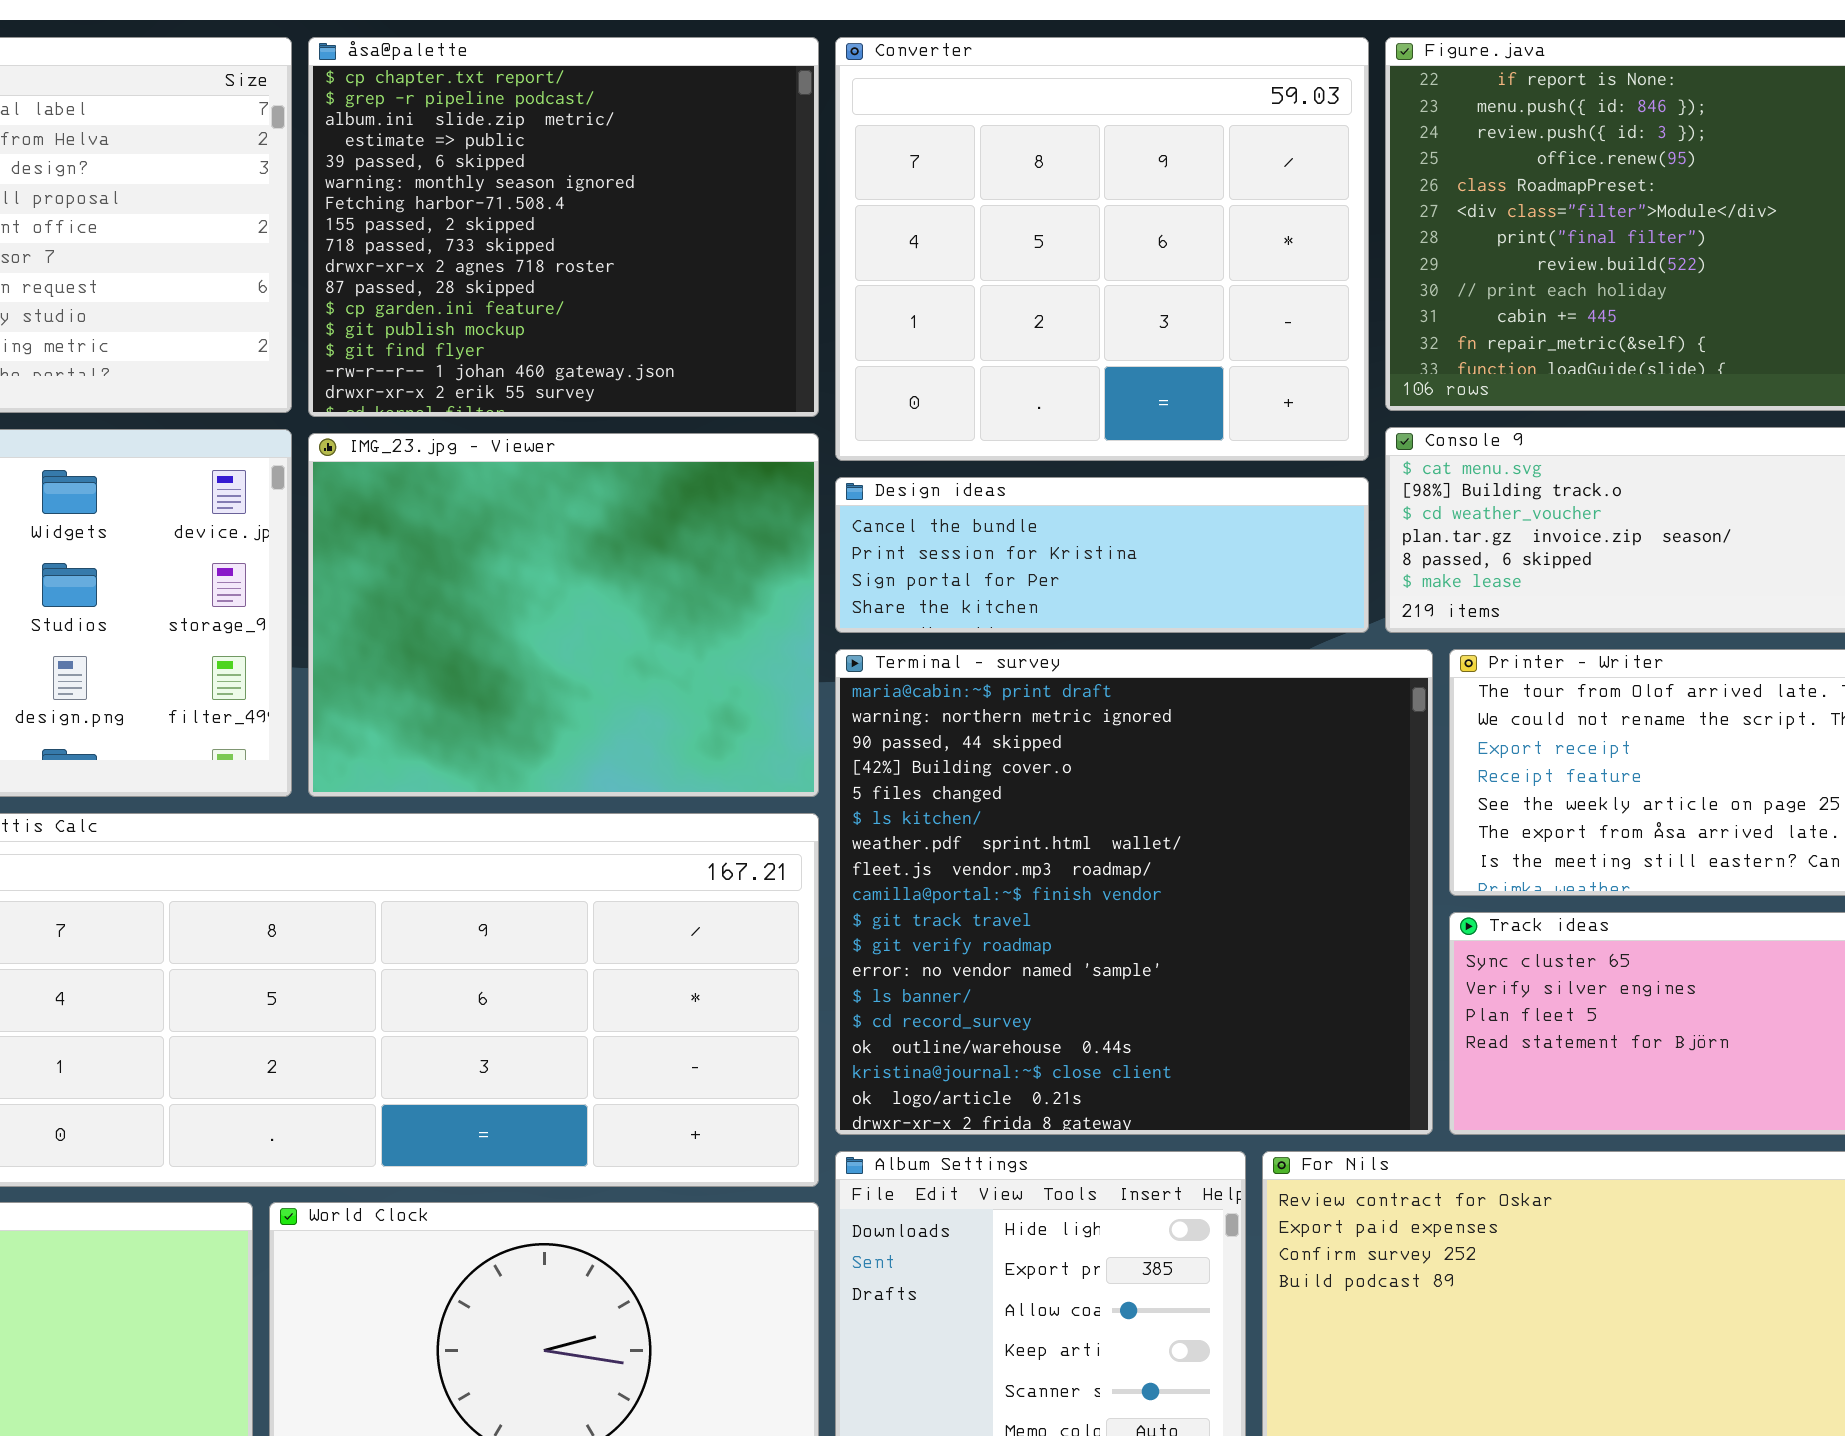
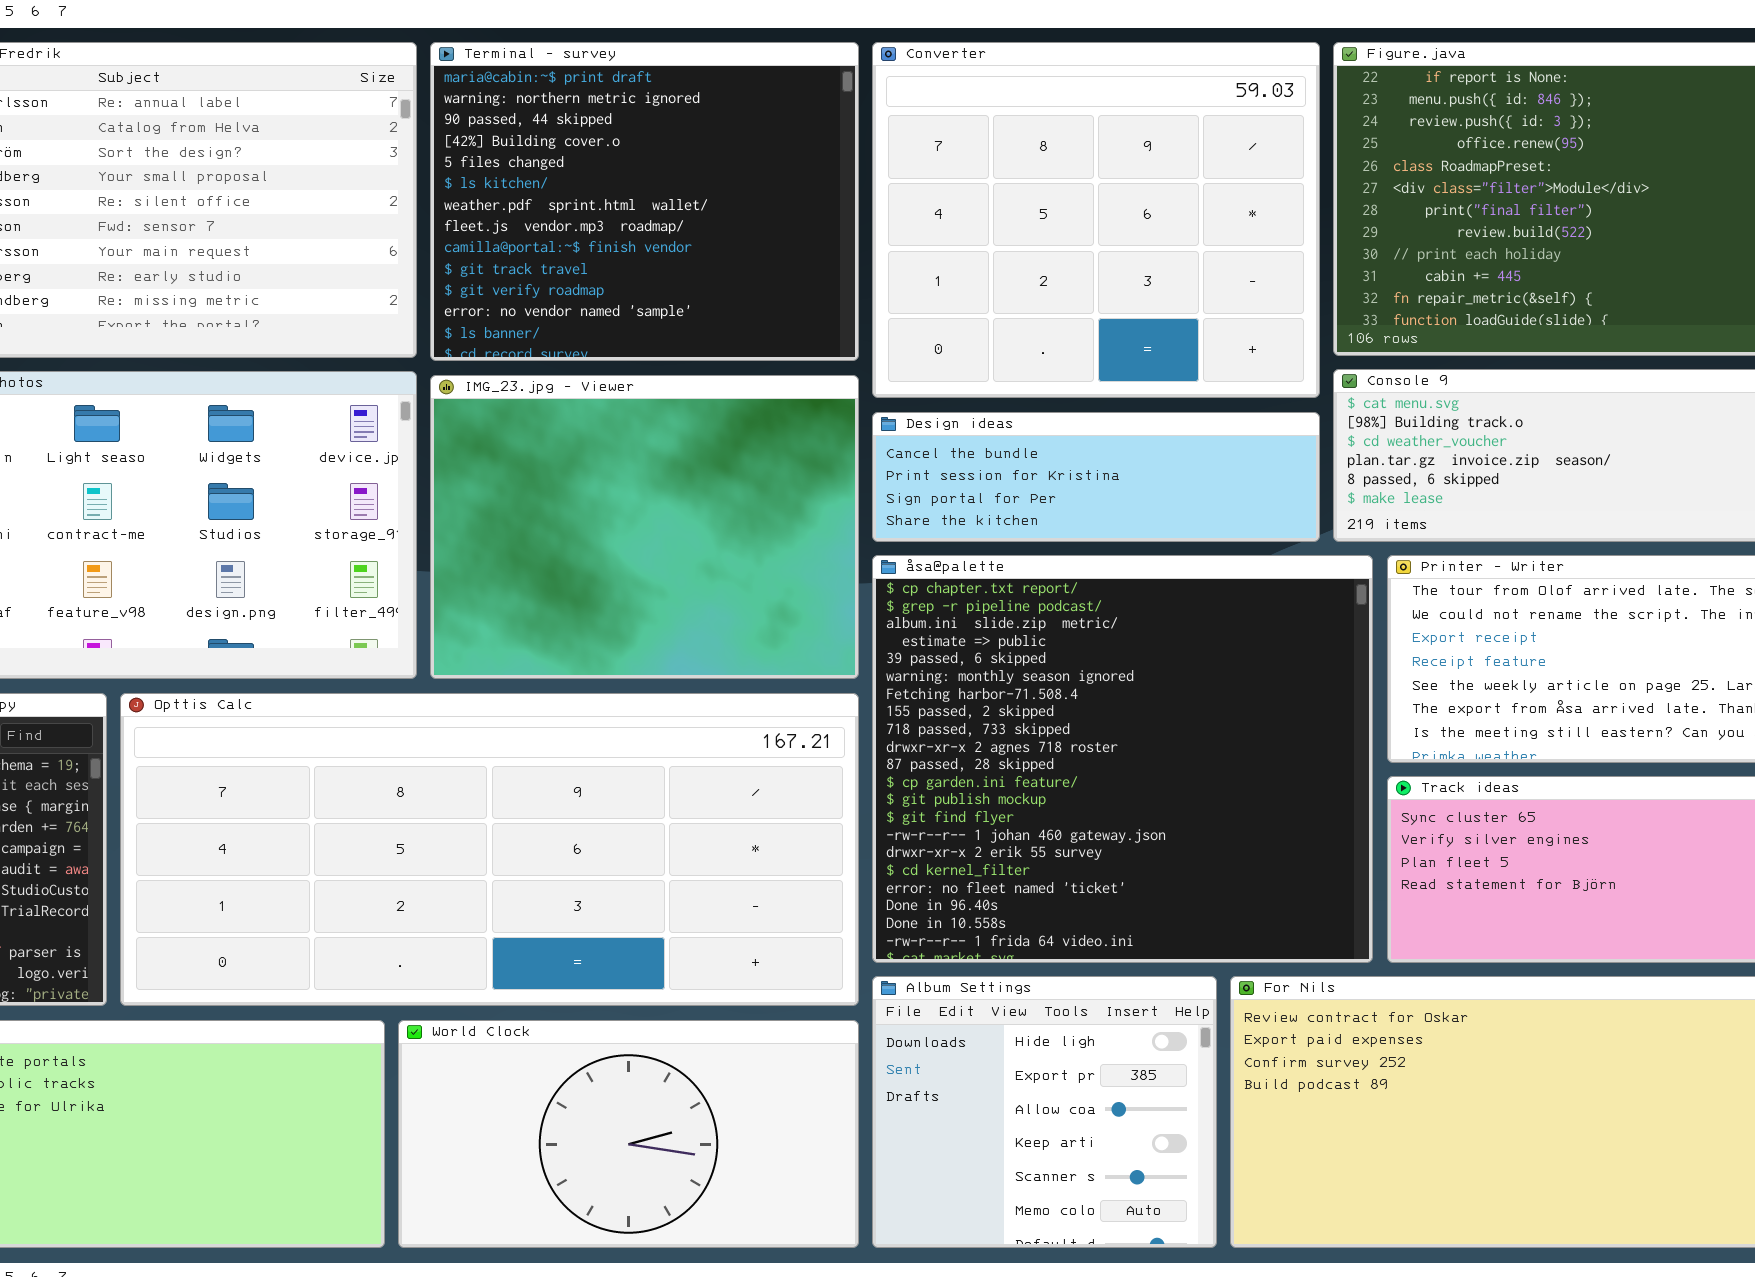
åsa@palette: [308,37,819,417] -> [872,555,1373,963], moved, resized
Terminal - survey: [835,649,1433,1135] -> [430,42,859,361], moved, resized

